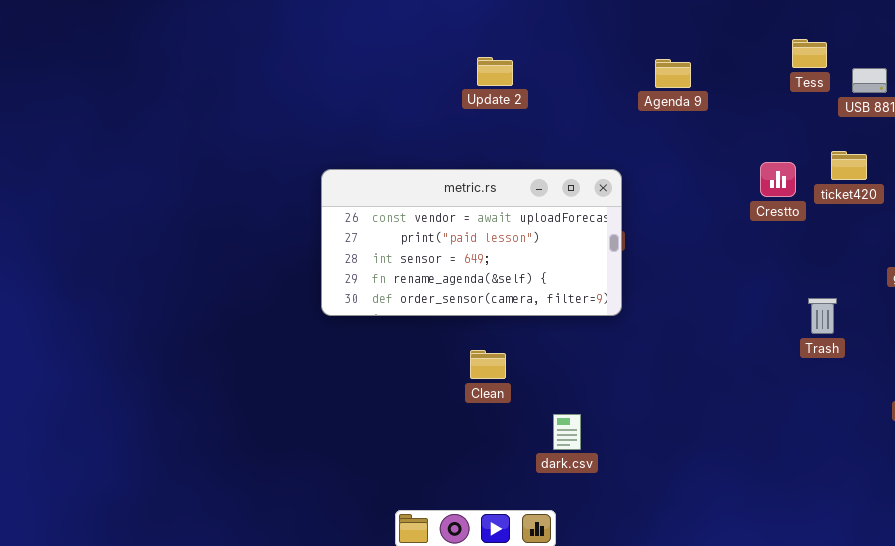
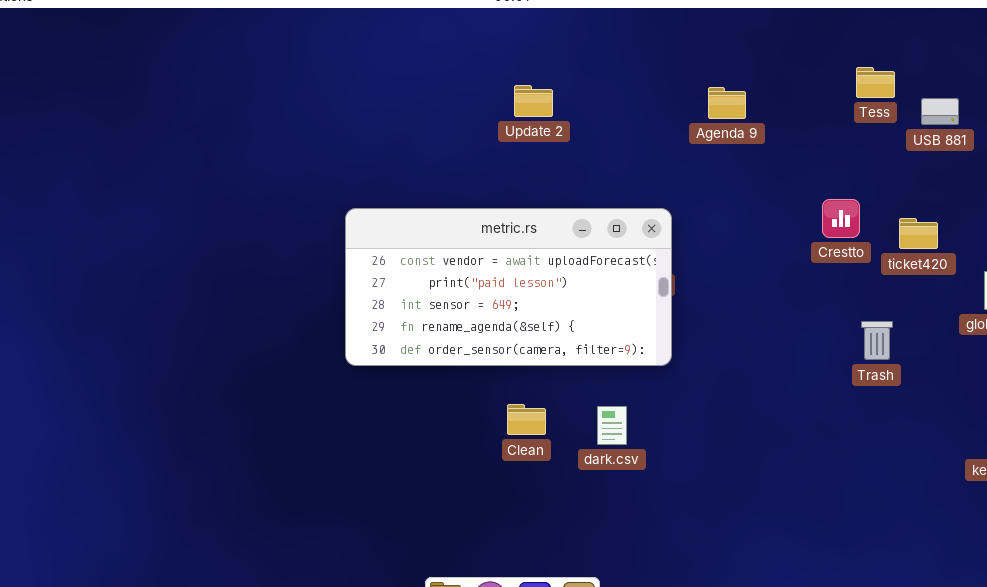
ticket420: [831,151,867,180] -> [899,218,938,249], moved
Trash: [808,298,837,334] -> [861,321,893,360], moved
dark.csv: [553,414,581,450] -> [597,406,627,445], moved

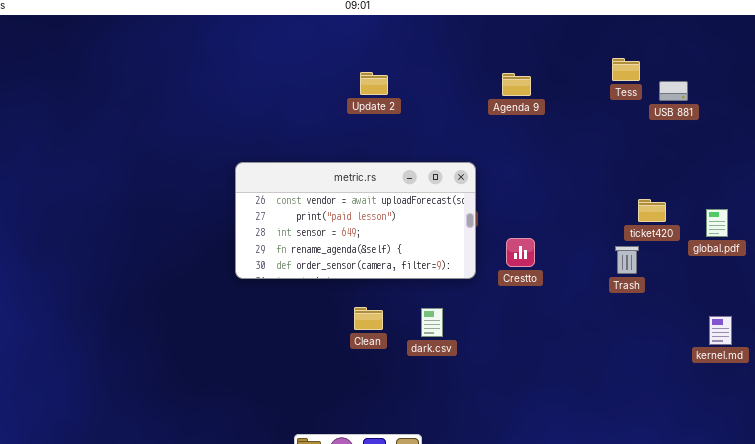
Crestto: [822,199,860,238] -> [506,238,535,267], moved
ticket420: [899,218,938,249] -> [638,199,666,222], moved

